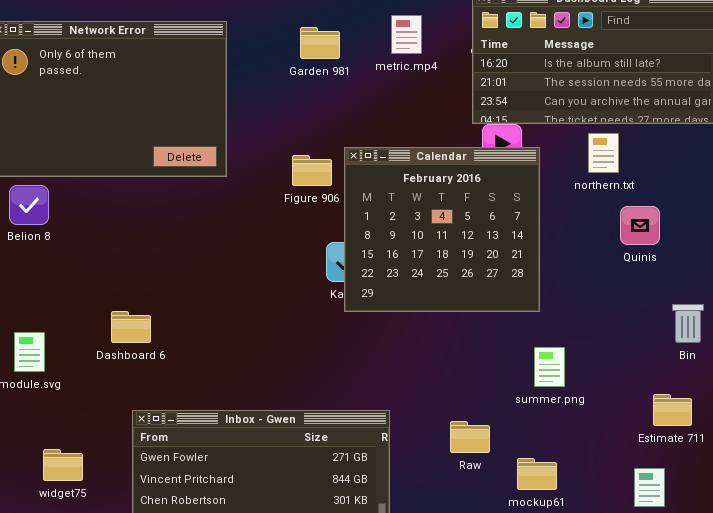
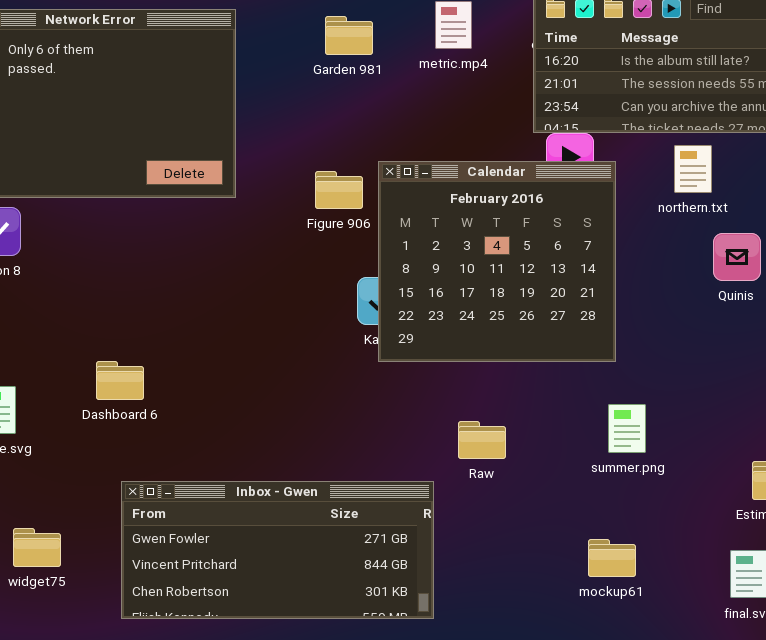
Raw: [450,421,490,453] -> [458,421,506,459], moved

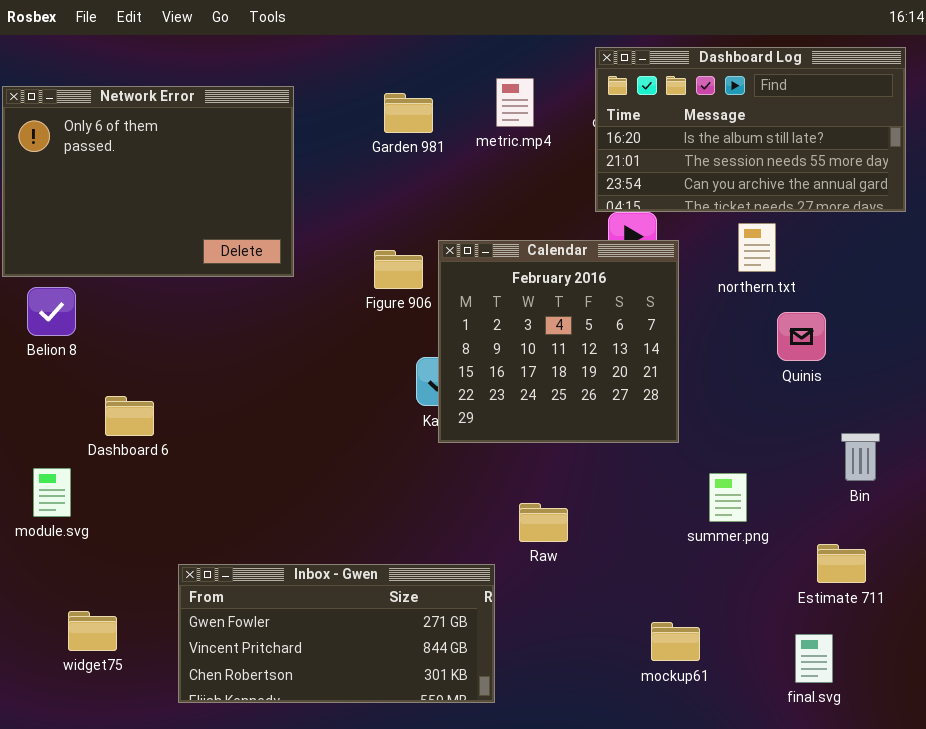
Dashboard 6: [96,361,144,400] -> [105,396,154,436], moved
summer.png: [608,404,646,453] -> [709,473,747,522], moved

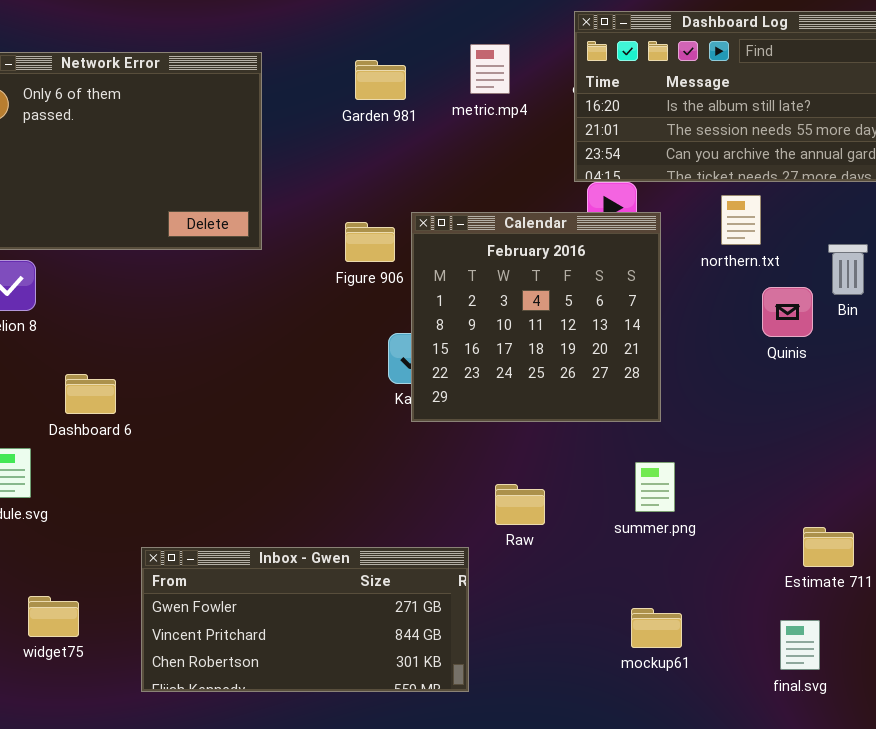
Bin: [841,433,880,481] -> [828,244,868,295], moved
summer.png: [709,473,747,522] -> [635,462,675,512], moved

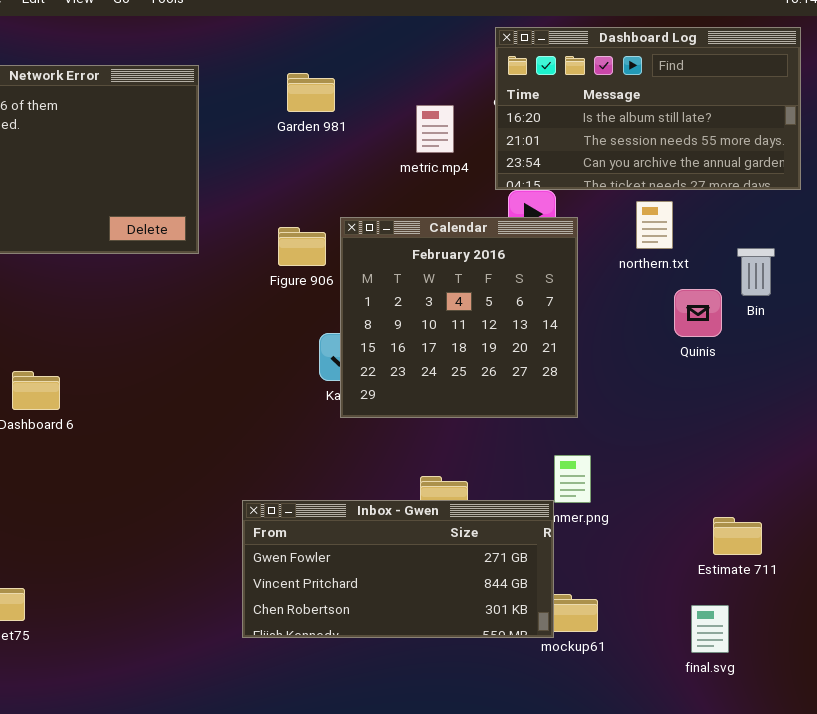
metric.mp4: [470,44,510,94] -> [416,105,454,153], moved
Inbox - Gwen: [141,547,469,692] -> [242,500,554,638], moved

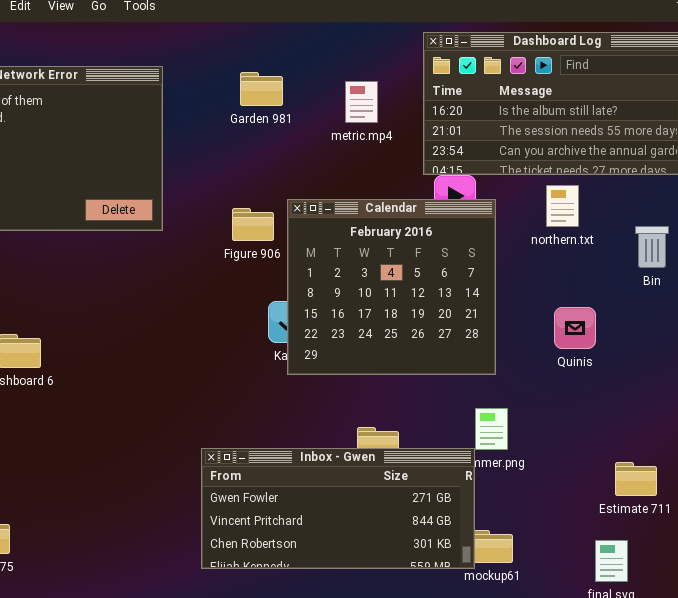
metric.mp4: [416,105,454,153] -> [345,81,378,123], moved
Quinis: [674,289,722,337] -> [554,307,596,349], moved

